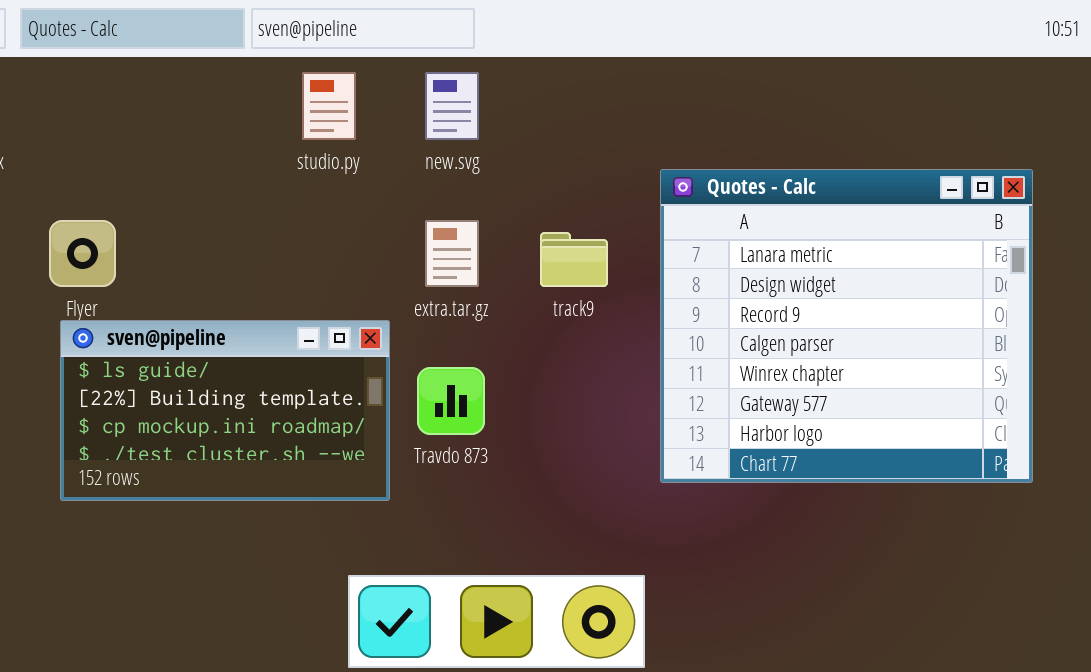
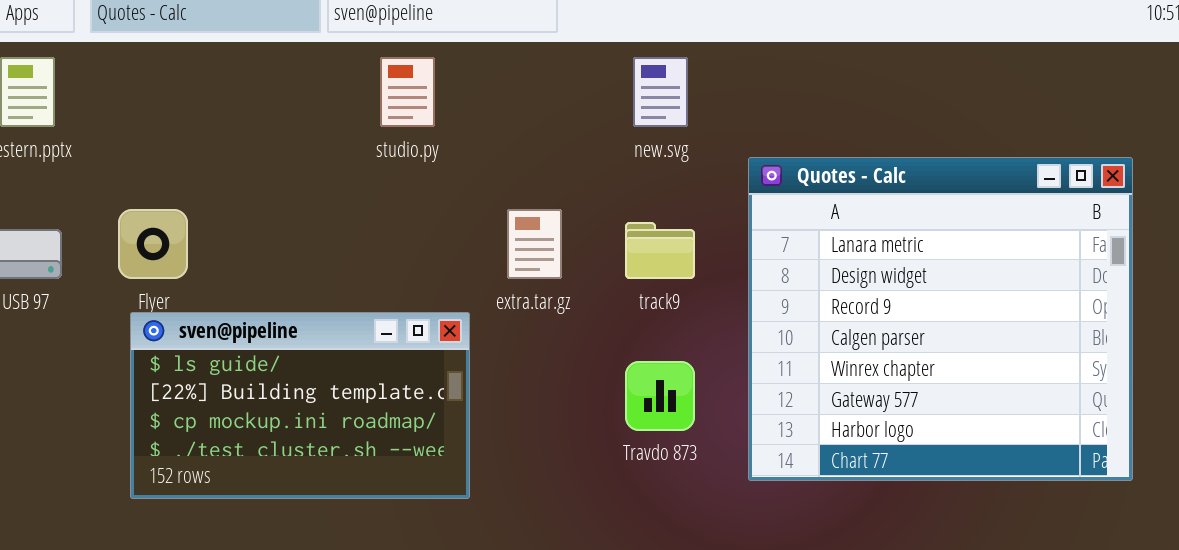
new.svg: [425,72,479,140] -> [633,57,688,127], moved
Travdo 873: [417,367,485,435] -> [625,361,695,431], moved

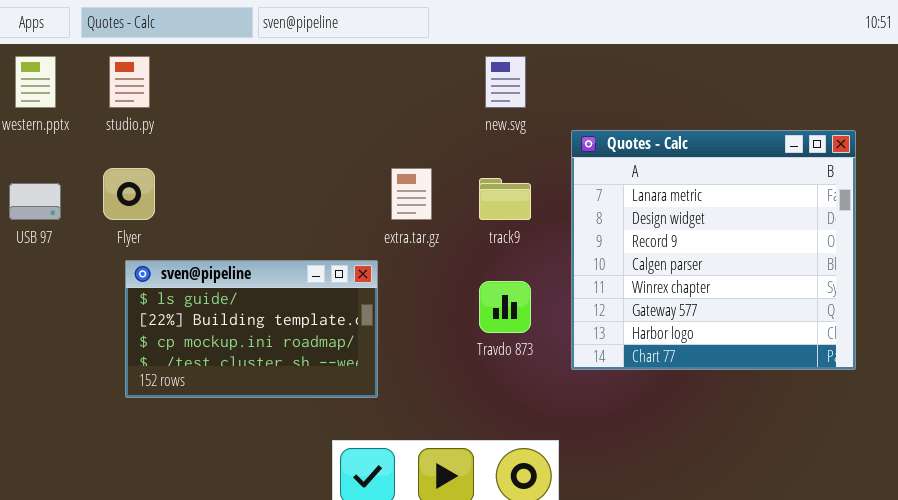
studio.py: [380,57,435,127] -> [109,56,150,108], moved
sven@pipeline: [130,312,470,499] -> [125,260,378,398], moved

